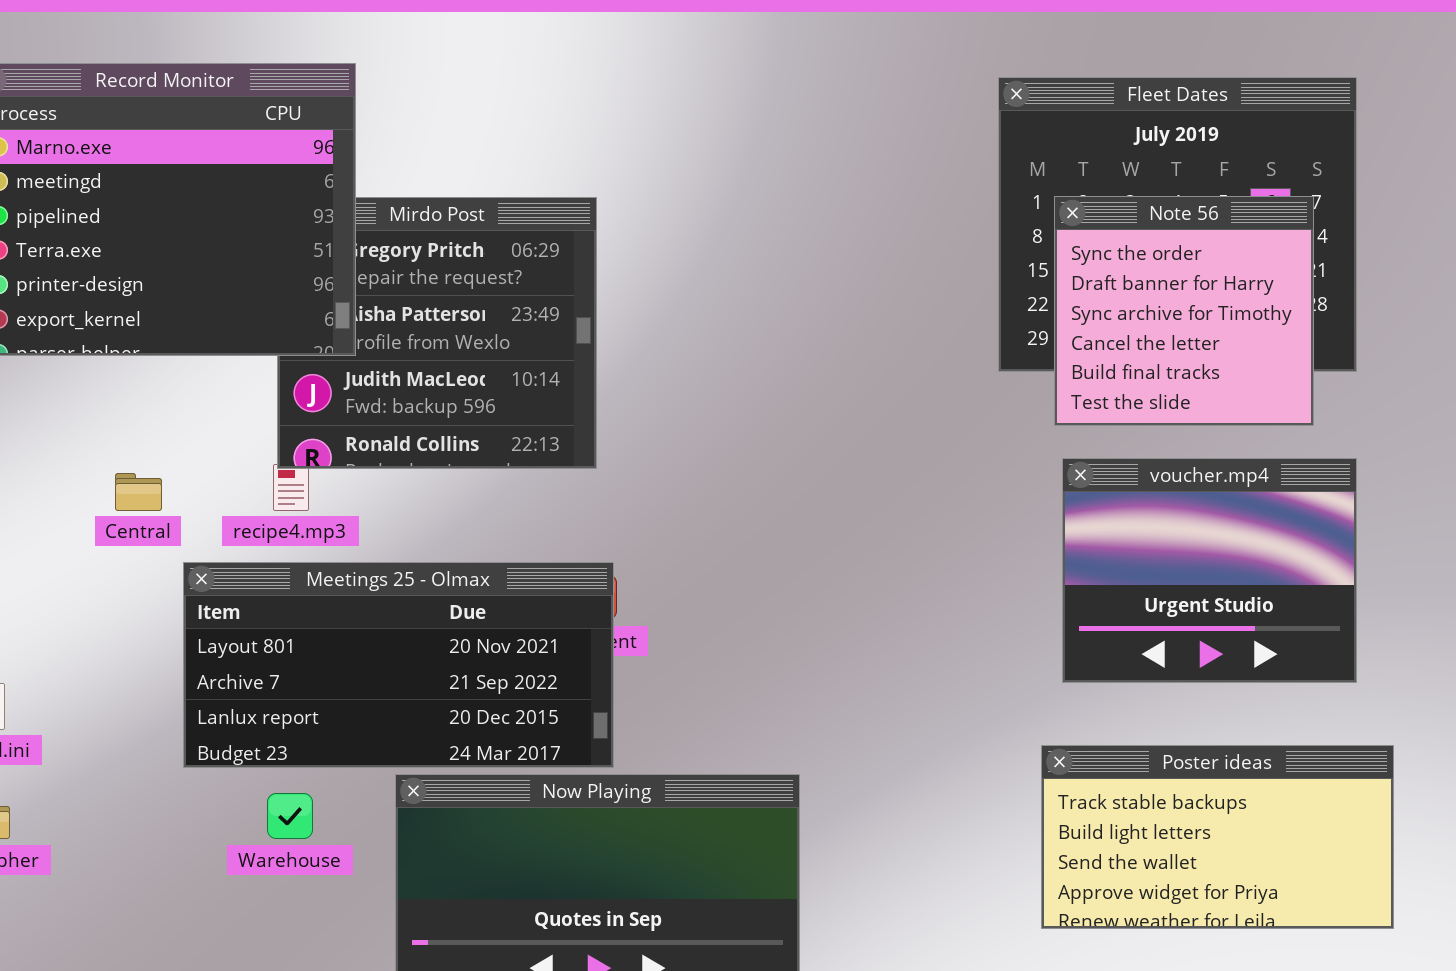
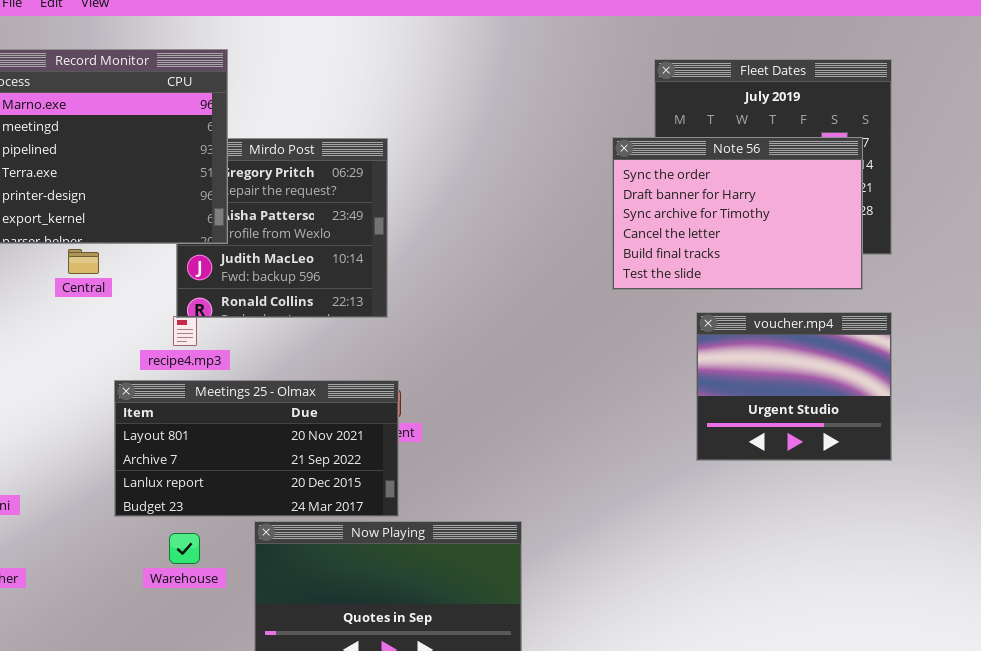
Note 56: [1054,196,1314,426] -> [612,137,863,290], resized
Central: [115,473,162,511] -> [68,249,99,274], moved
Poster ideas: [1041,745,1394,929] -> none, closed

